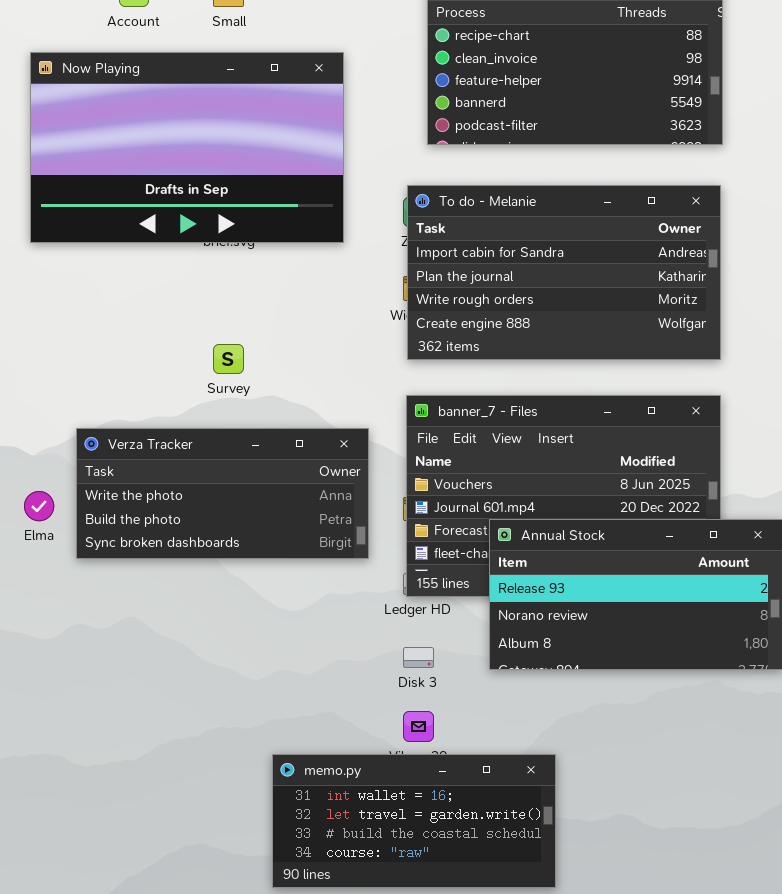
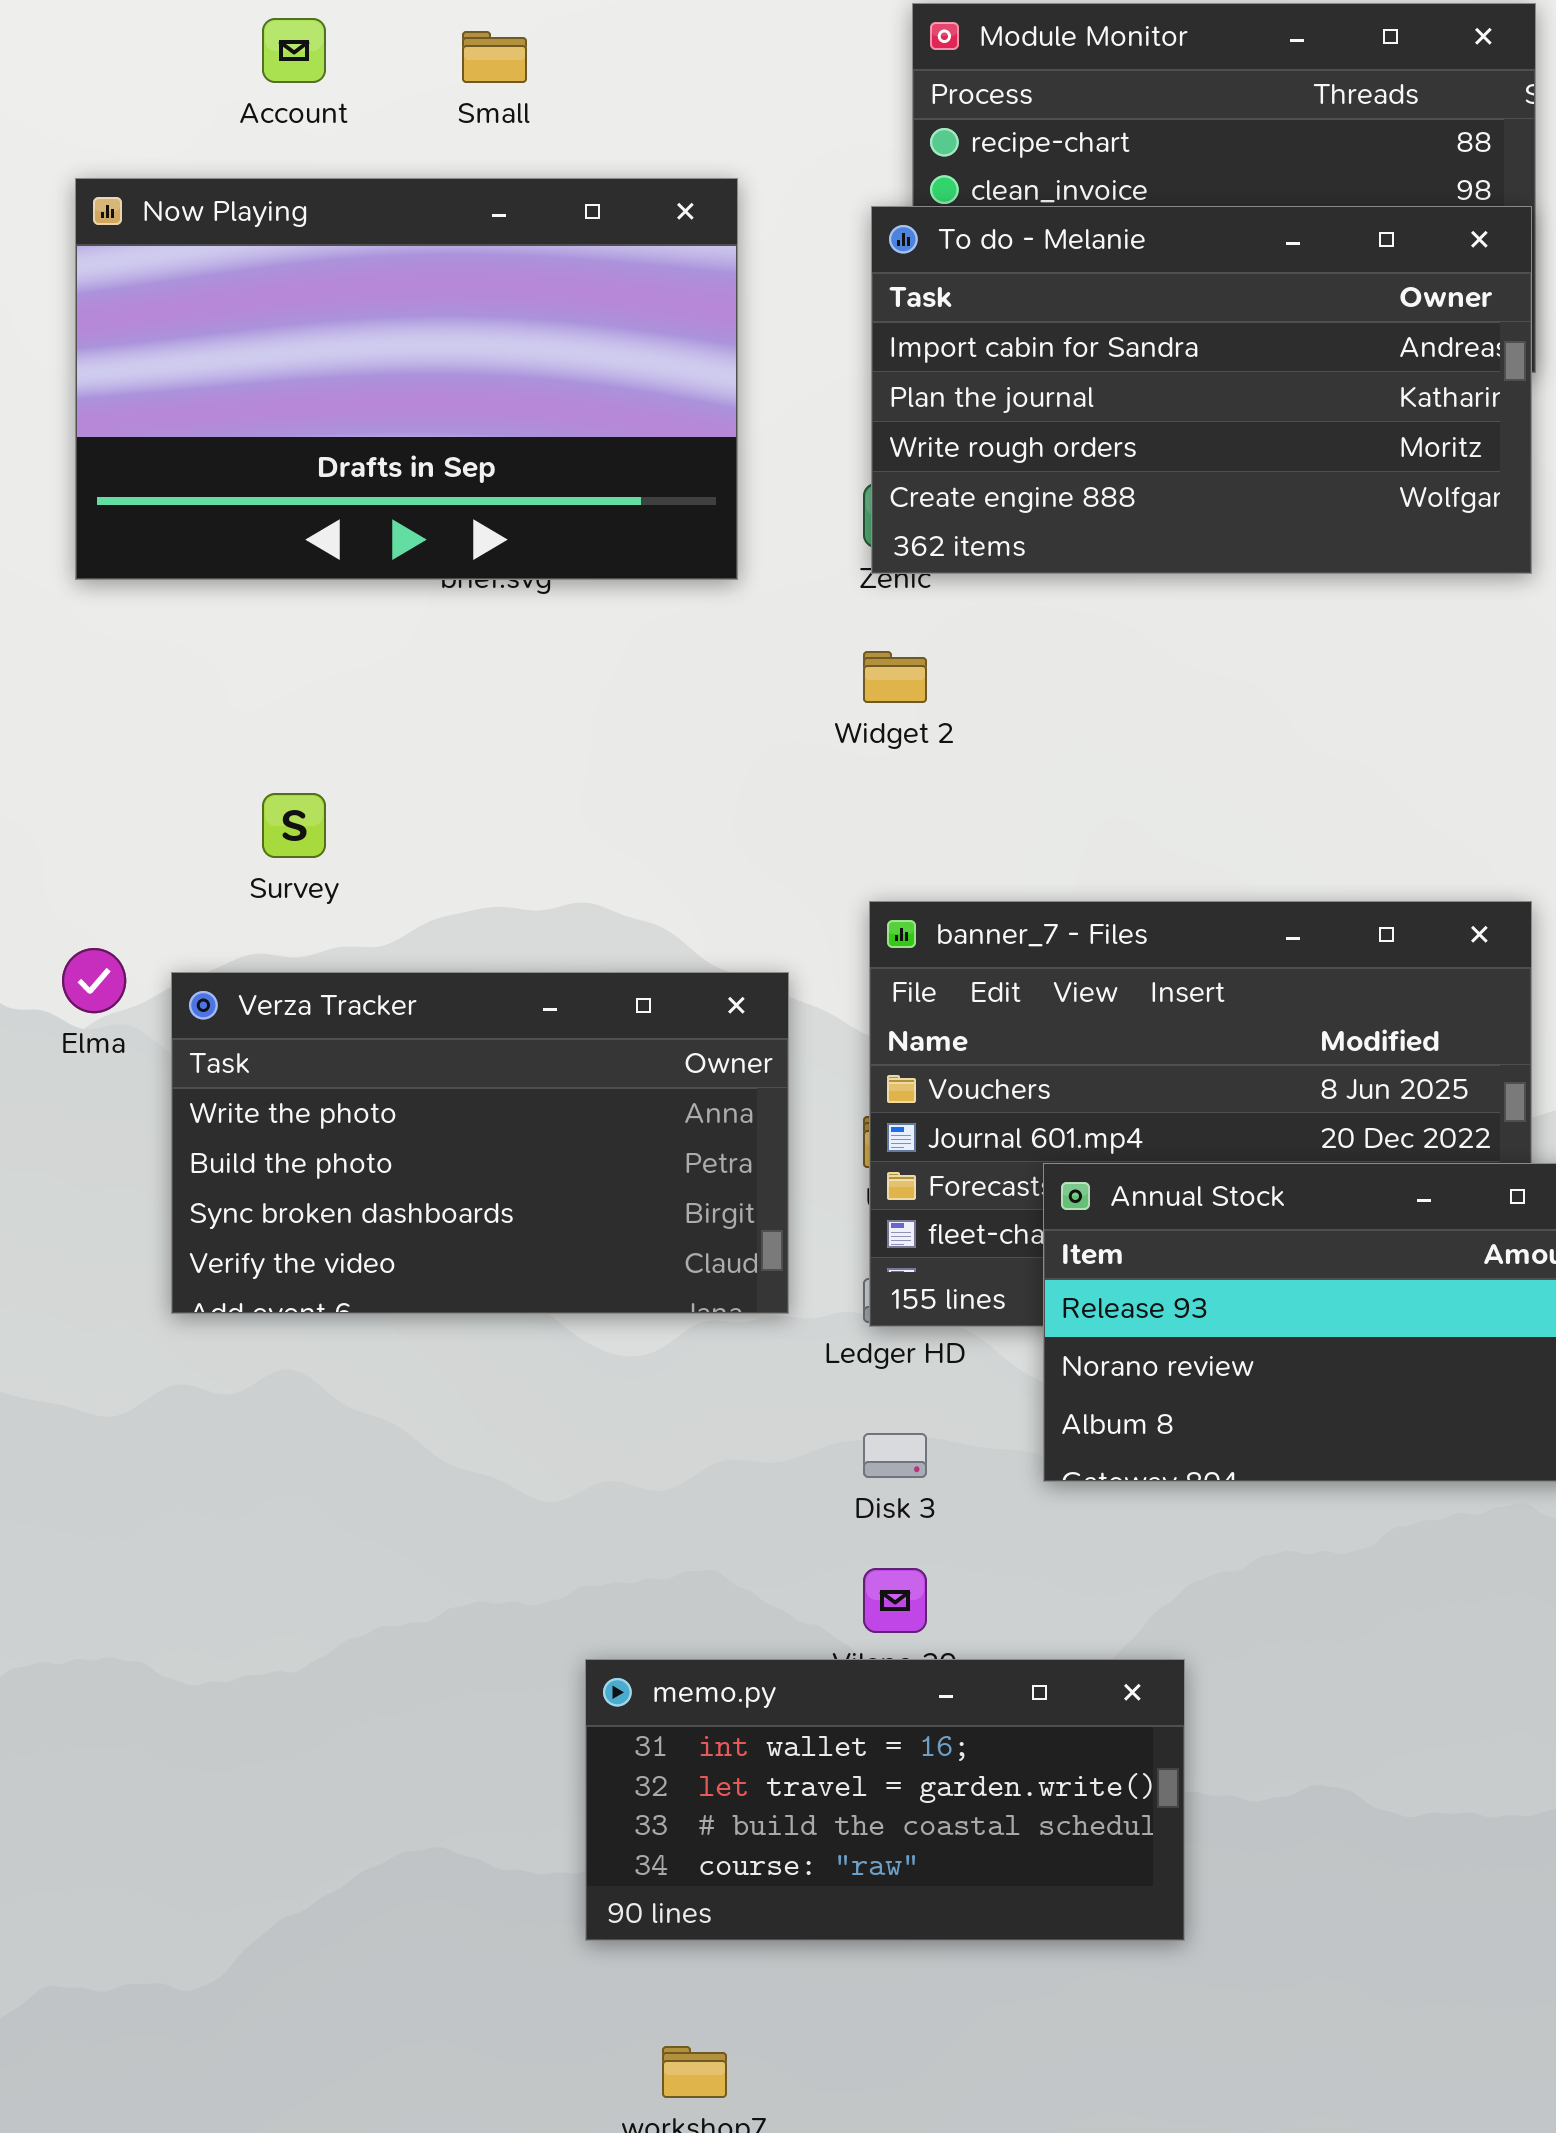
To do - Melanie: [407,185,721,360] -> [871,206,1532,574], moved
Survey: [213,344,244,374] -> [262,793,326,858], moved
Verza Tracker: [76,428,369,559] -> [171,972,789,1314], resized
Elma: [24,491,54,521] -> [62,948,126,1013], moved

